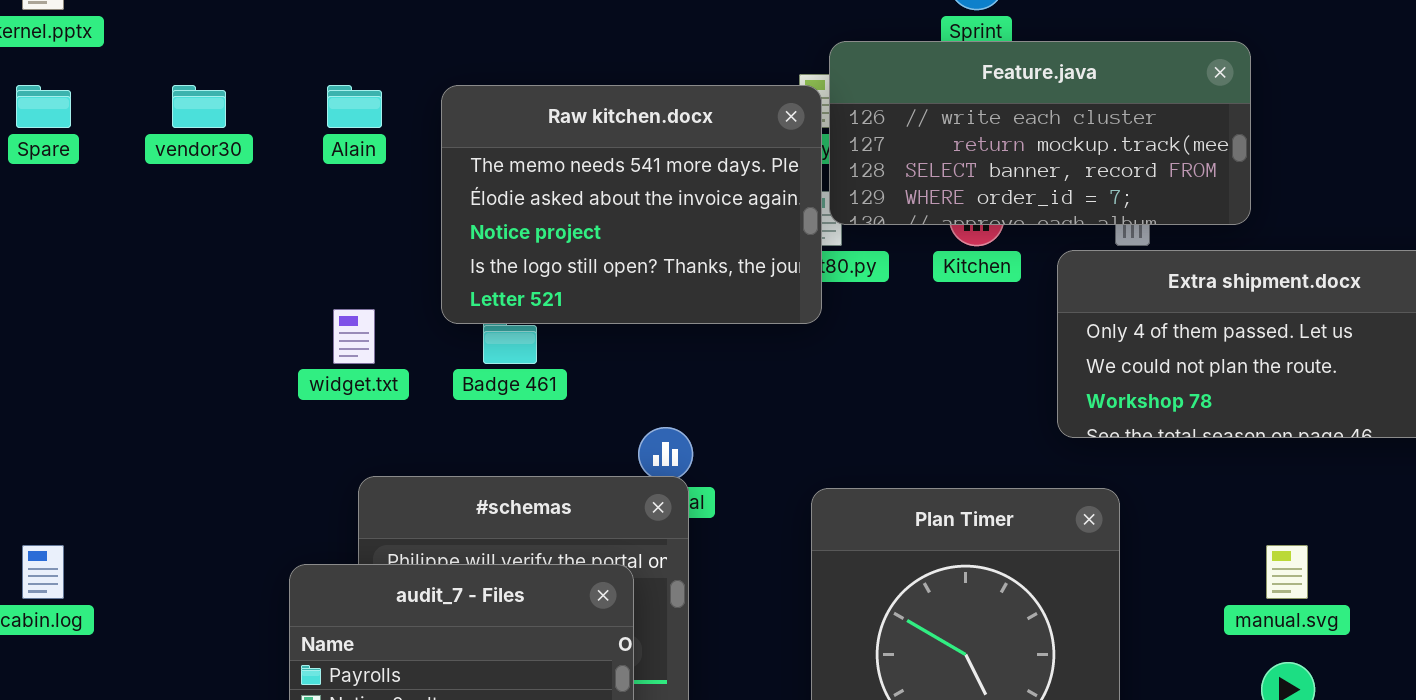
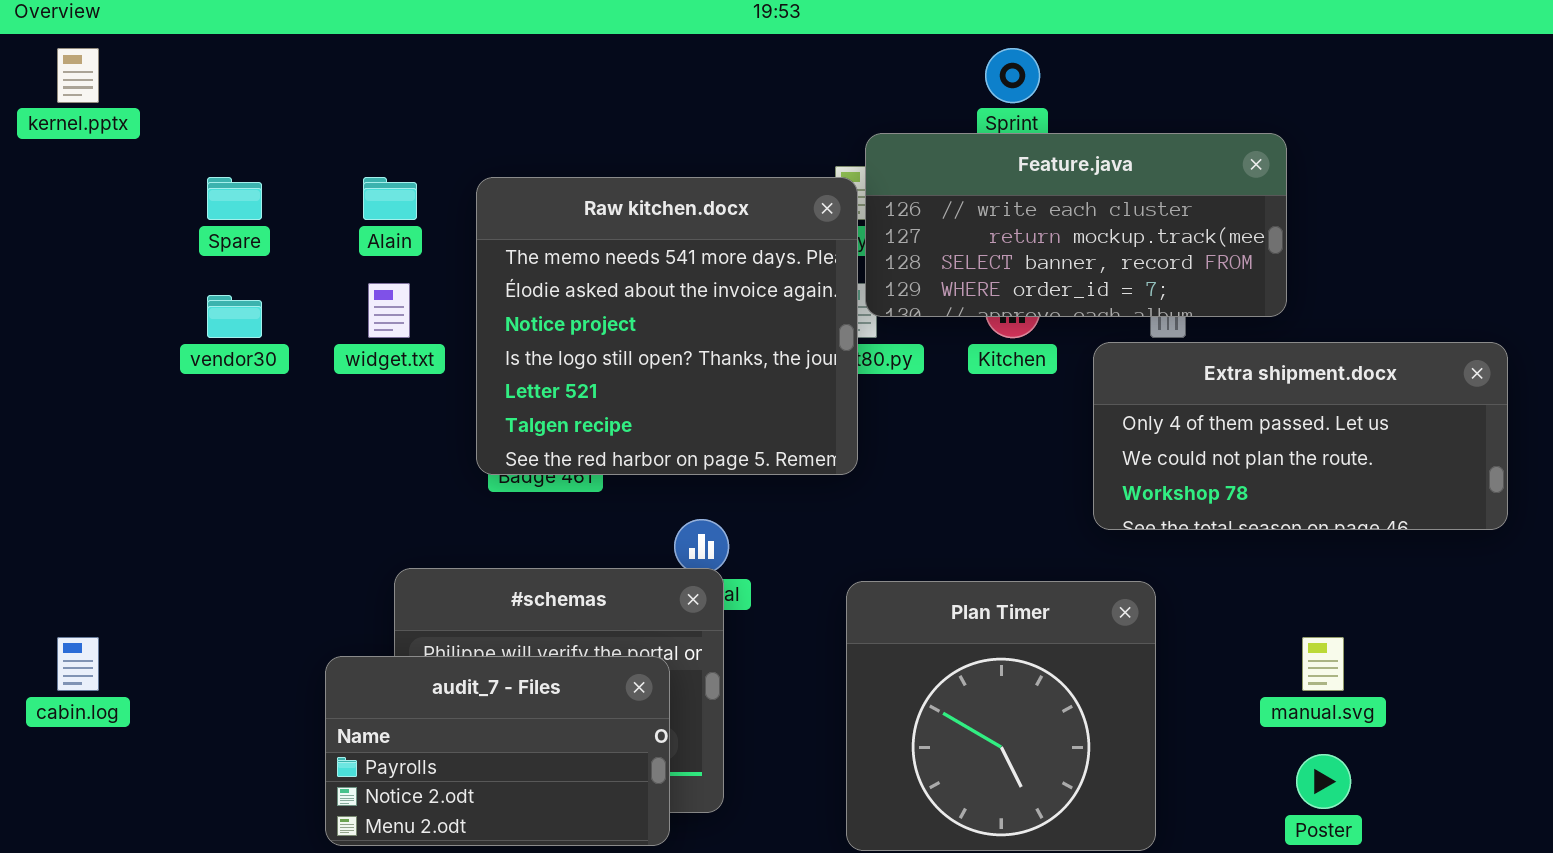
Spare: [16,85,71,128] -> [207,177,262,220], moved
vendor30: [172,85,226,128] -> [207,295,262,338], moved
Raw kitchen.docx: [441,85,822,324] -> [476,177,858,475], resized
widget.txt: [333,309,375,364] -> [368,283,410,338], moved

